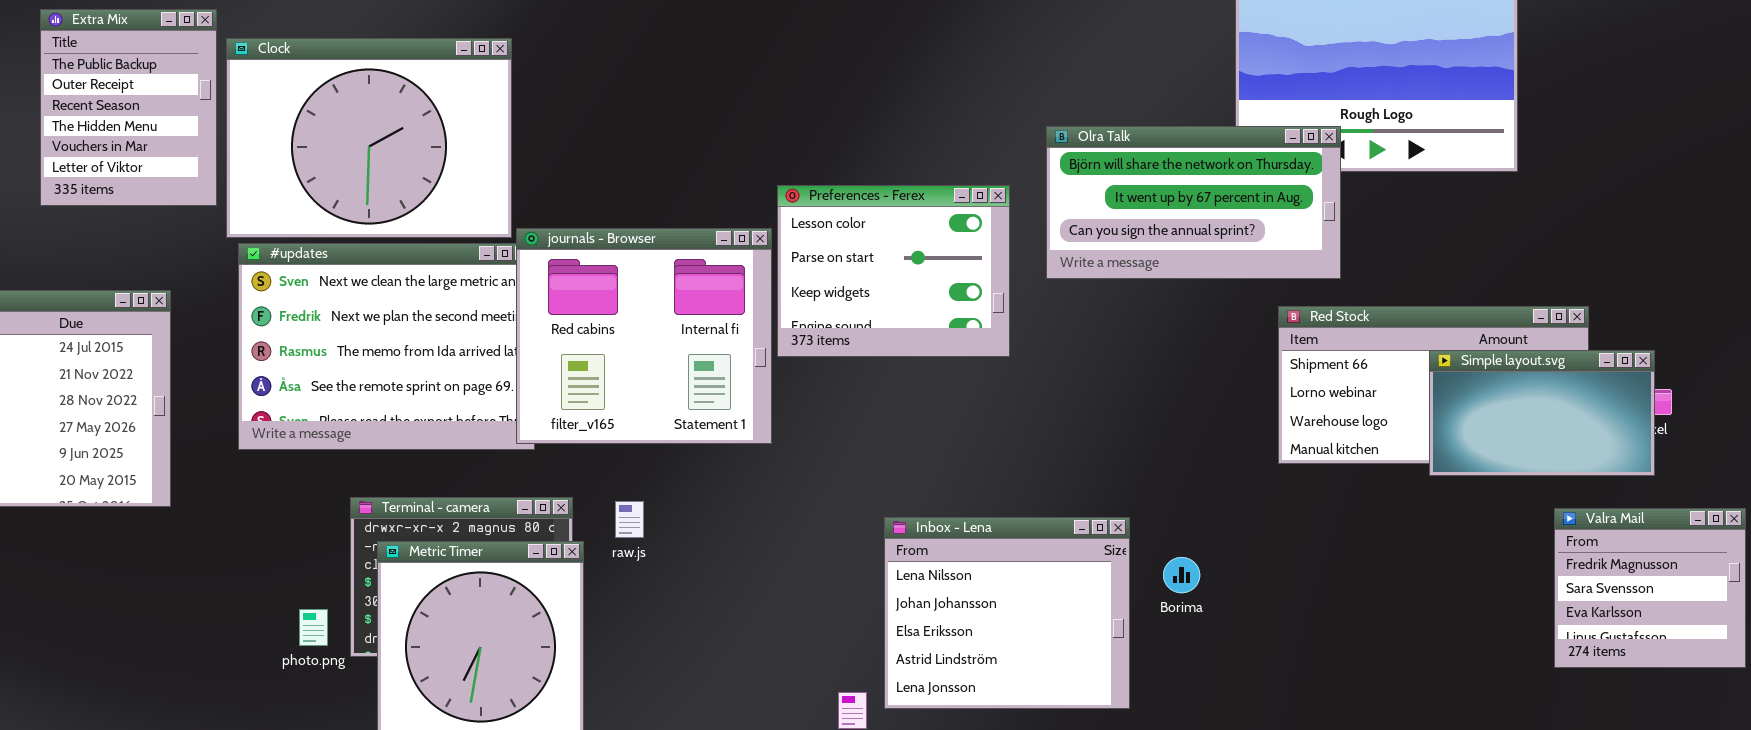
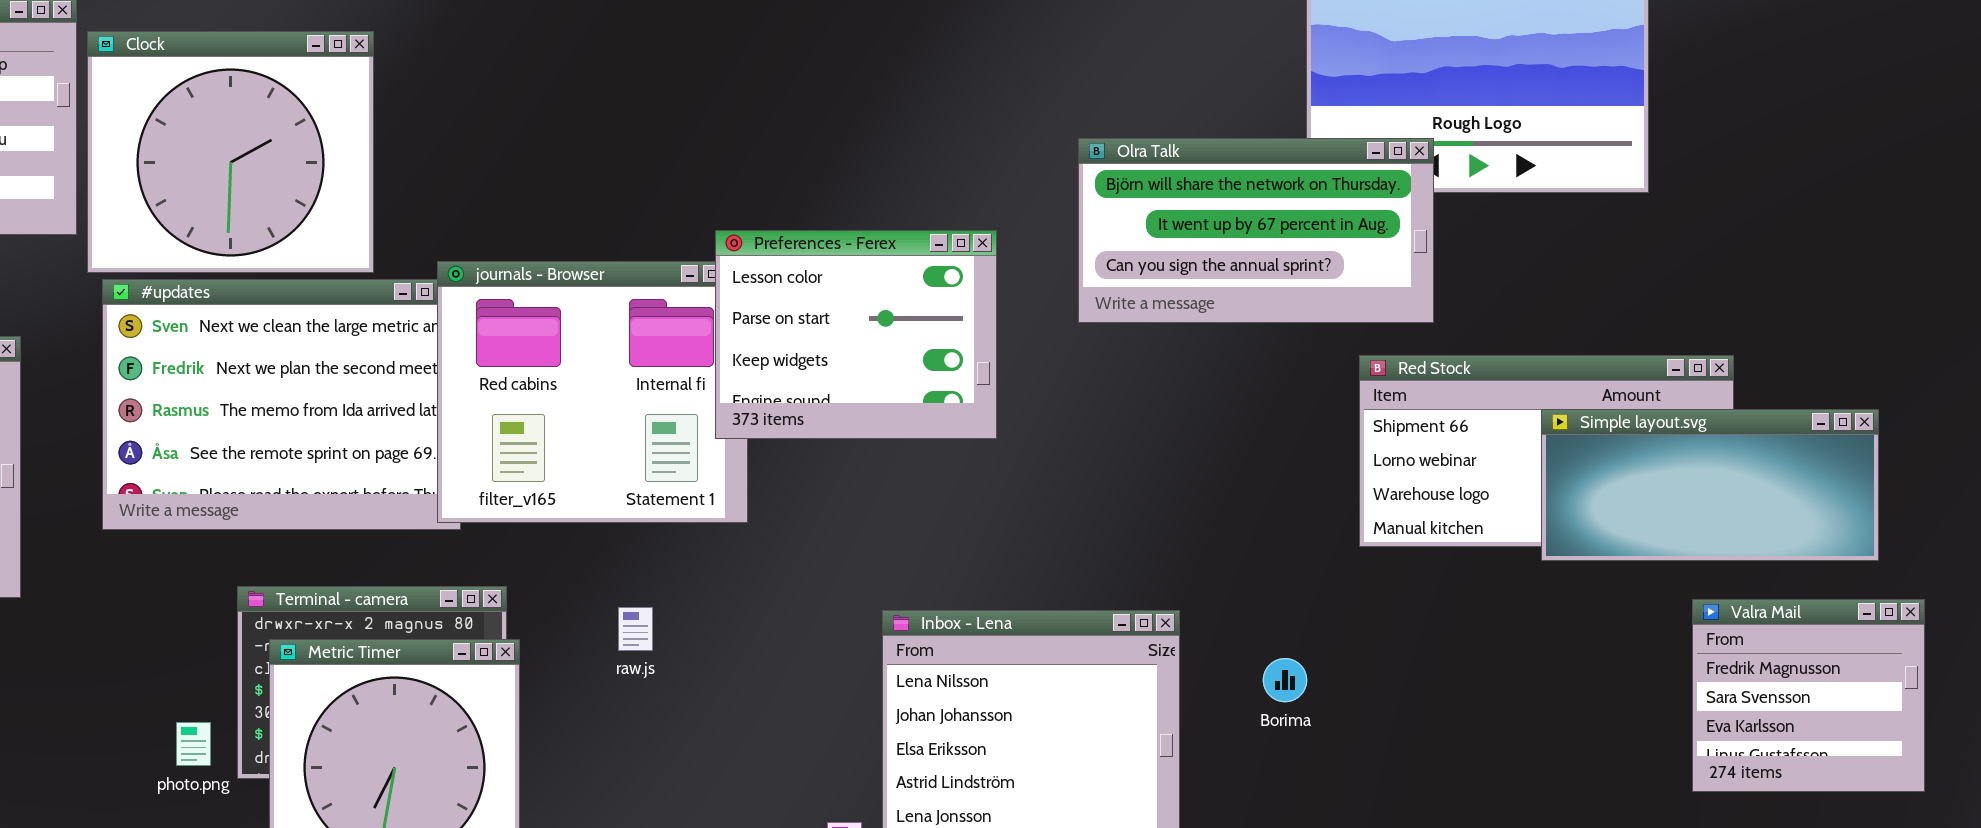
Clock: [226,38,512,238] -> [87,31,374,273], resized
Preferences - Ferex: [777,185,1010,357] -> [715,230,997,439], moved
Simple layout.svg: [1429,350,1655,476] -> [1541,409,1879,561], resized
raw.js: [615,501,644,538] -> [618,607,653,651], moved
Borima: [1163,557,1200,593] -> [1263,658,1307,702], moved

